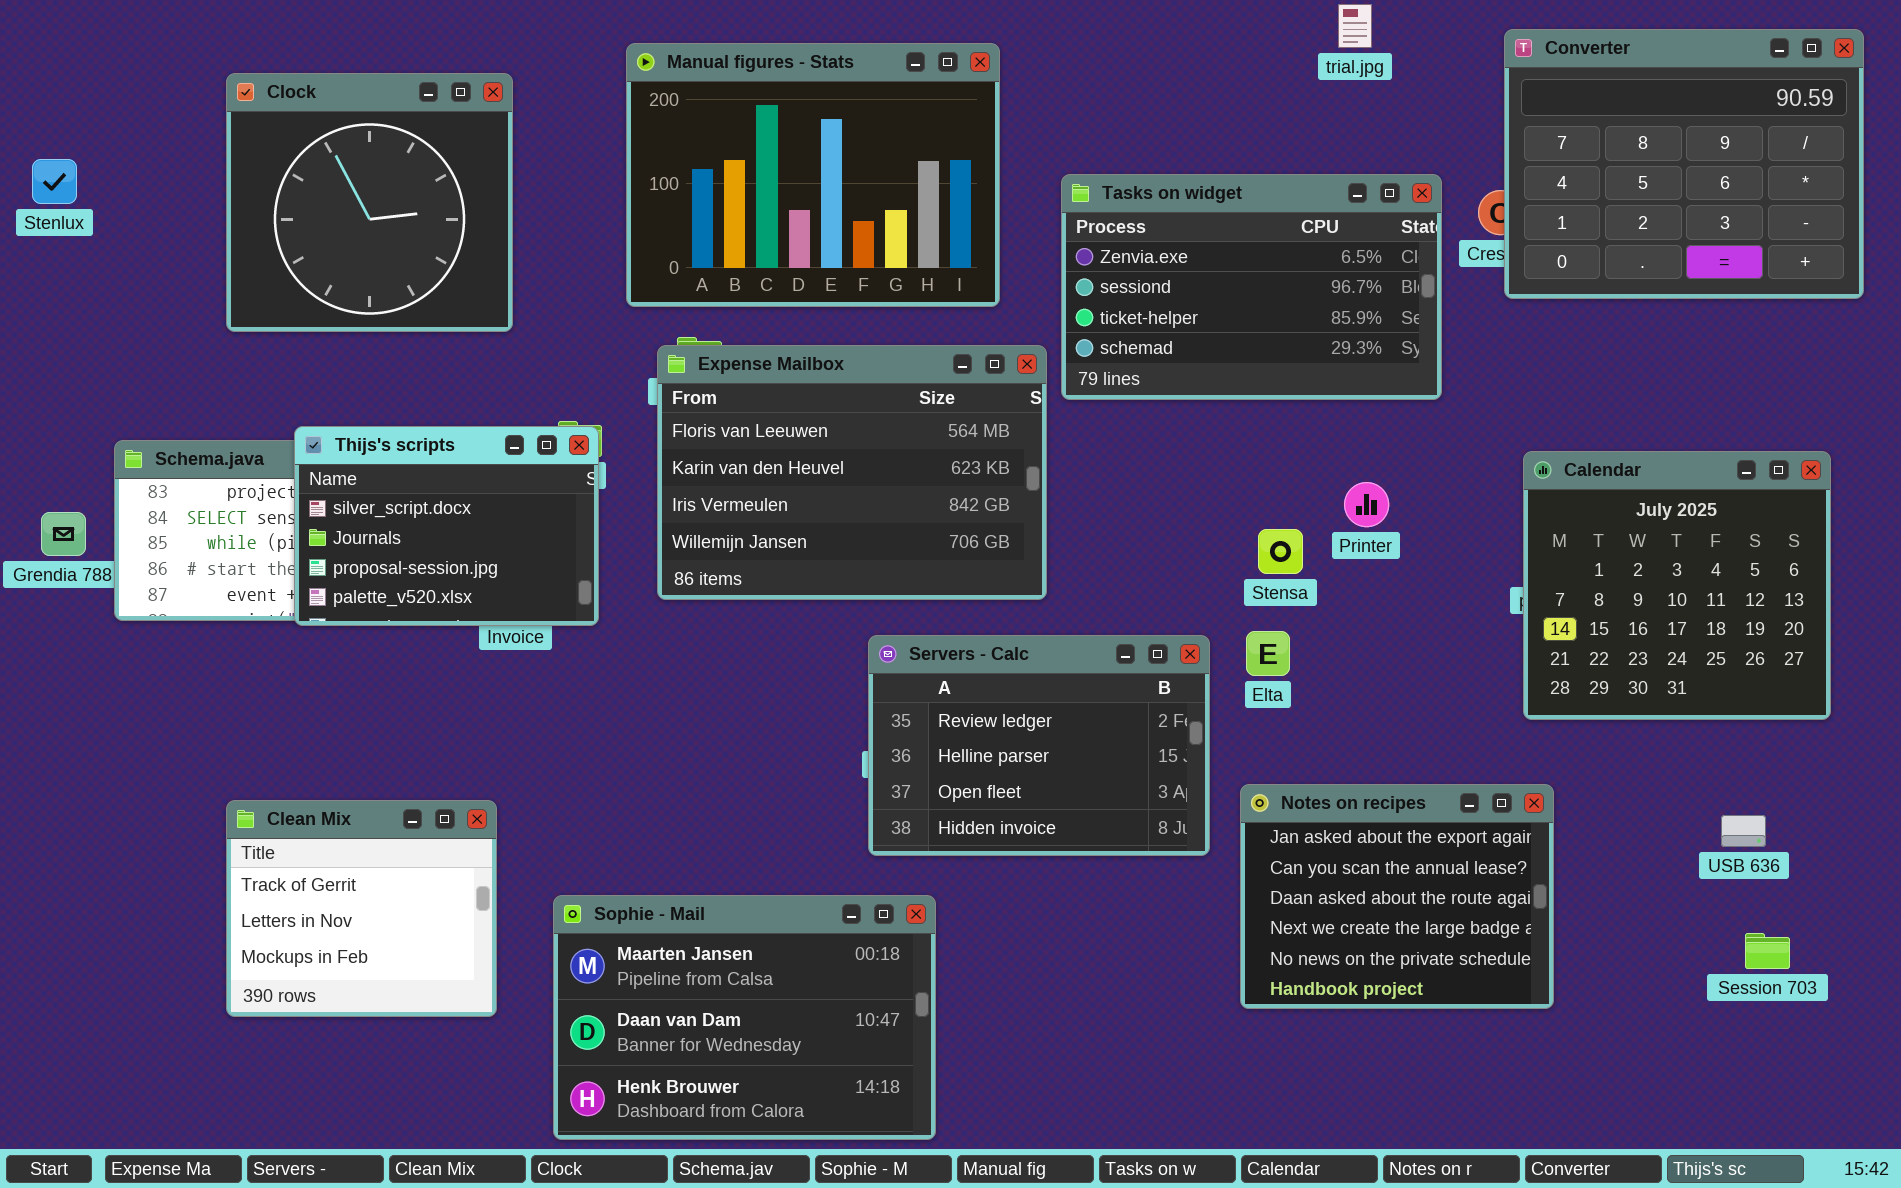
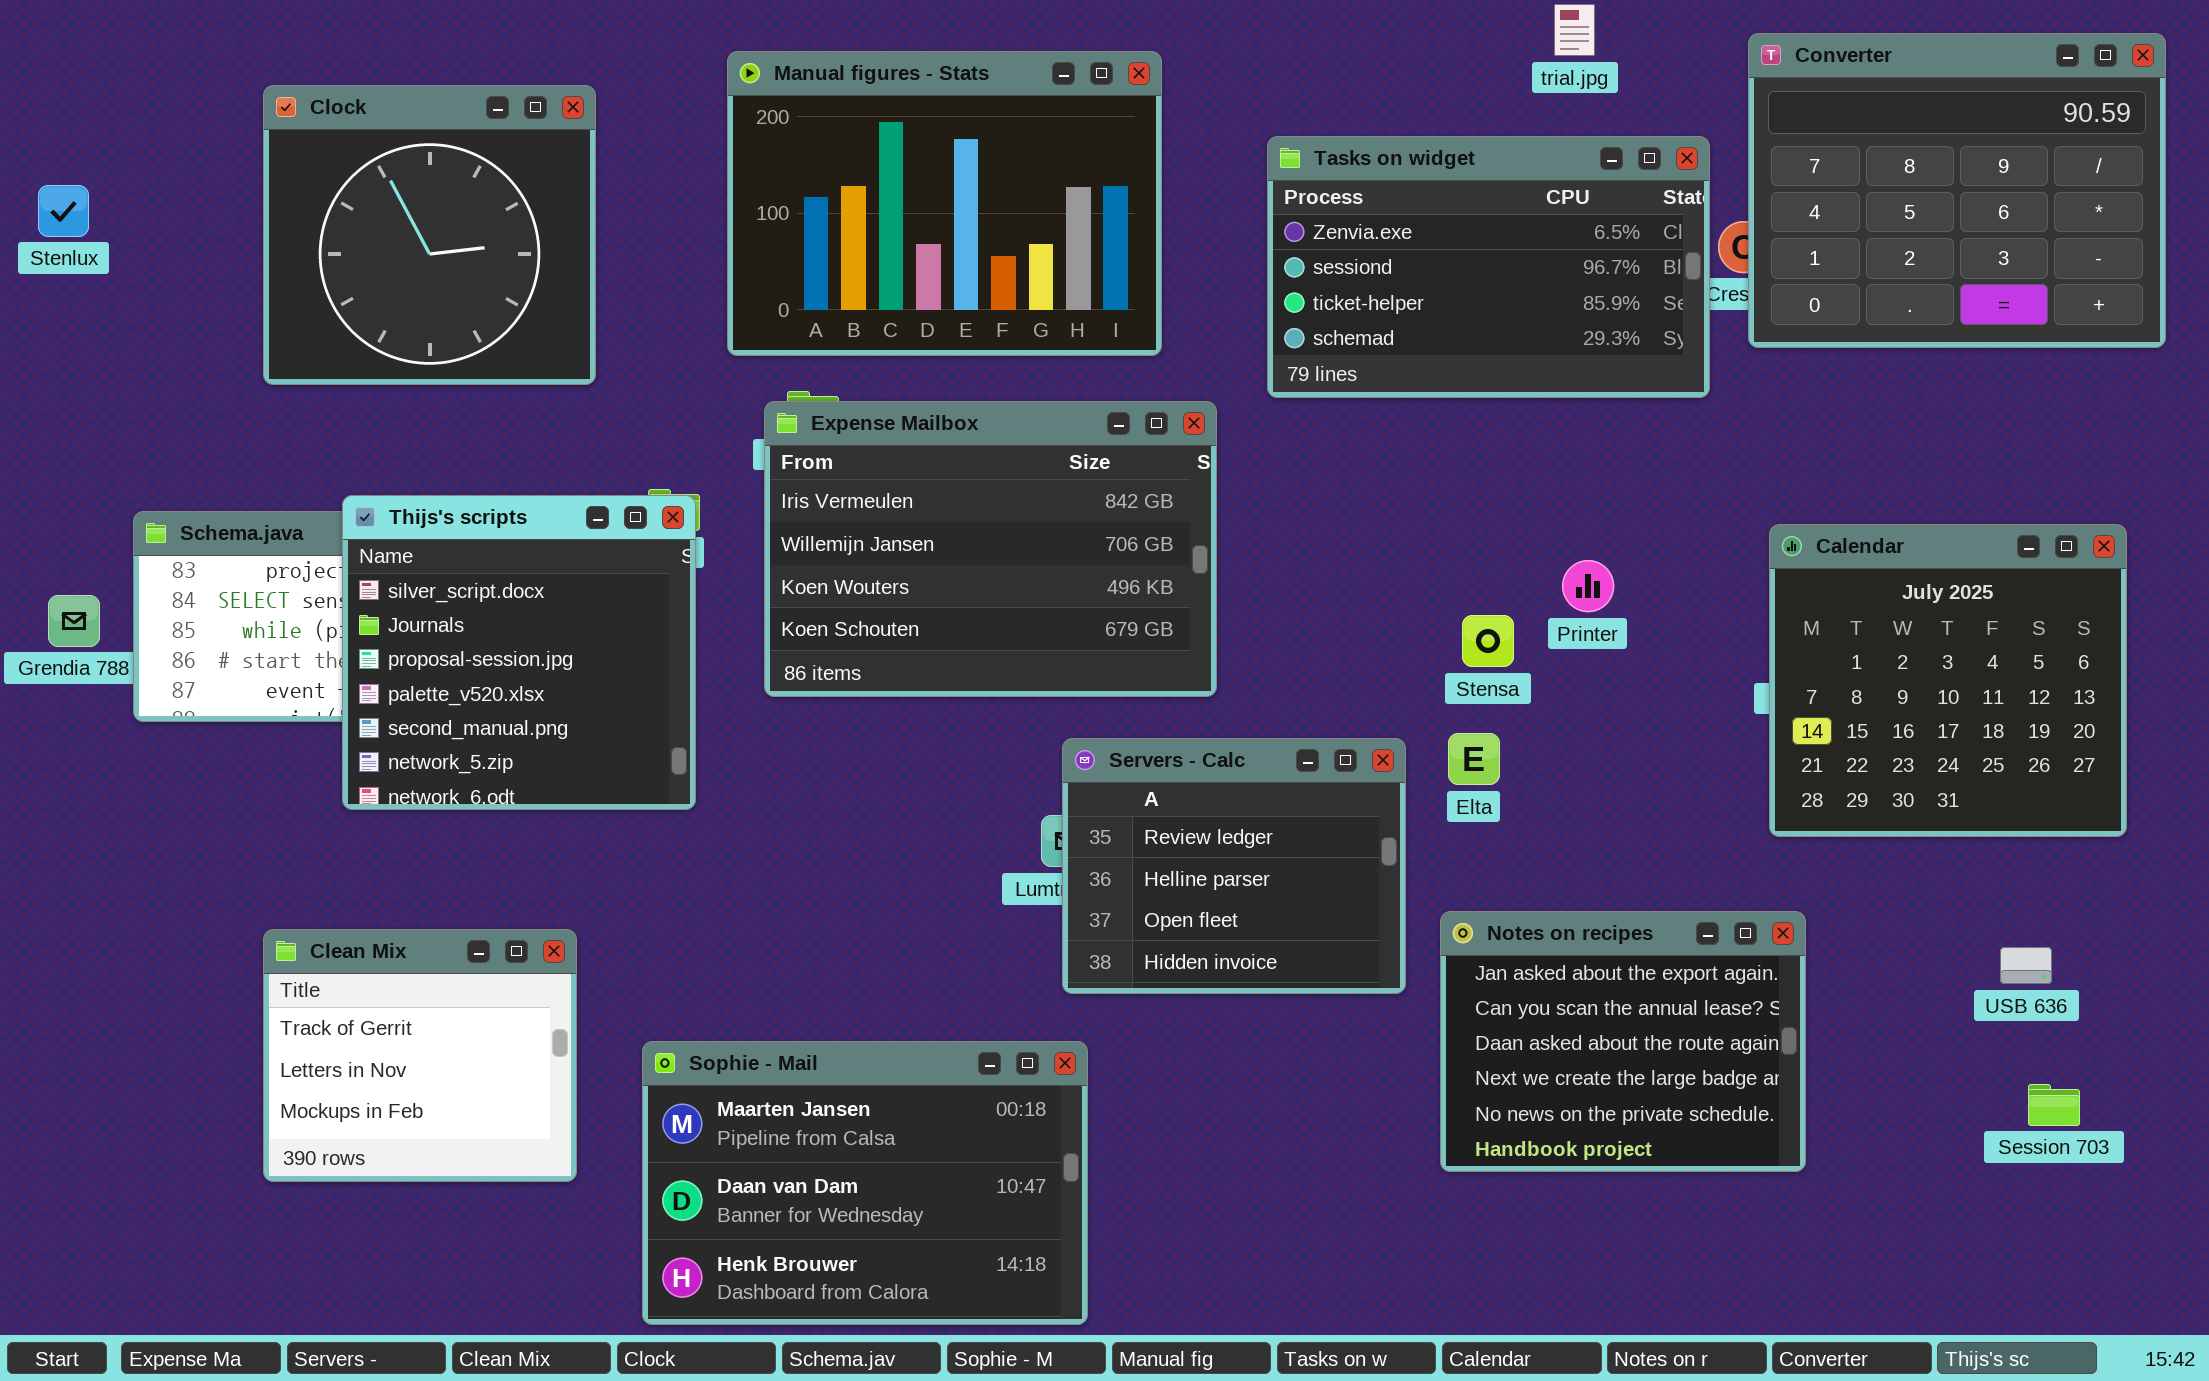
Tasks on widget: [1061,174,1442,400] -> [1267,136,1710,398], moved
Expense Mailbox: [657,345,1047,600] -> [764,401,1217,697], scrolled down 2 rows
Thijs's scripts: [294,426,599,626] -> [342,495,696,810], resized
Servers - Calc: [868,635,1210,856] -> [1062,738,1406,994], resized

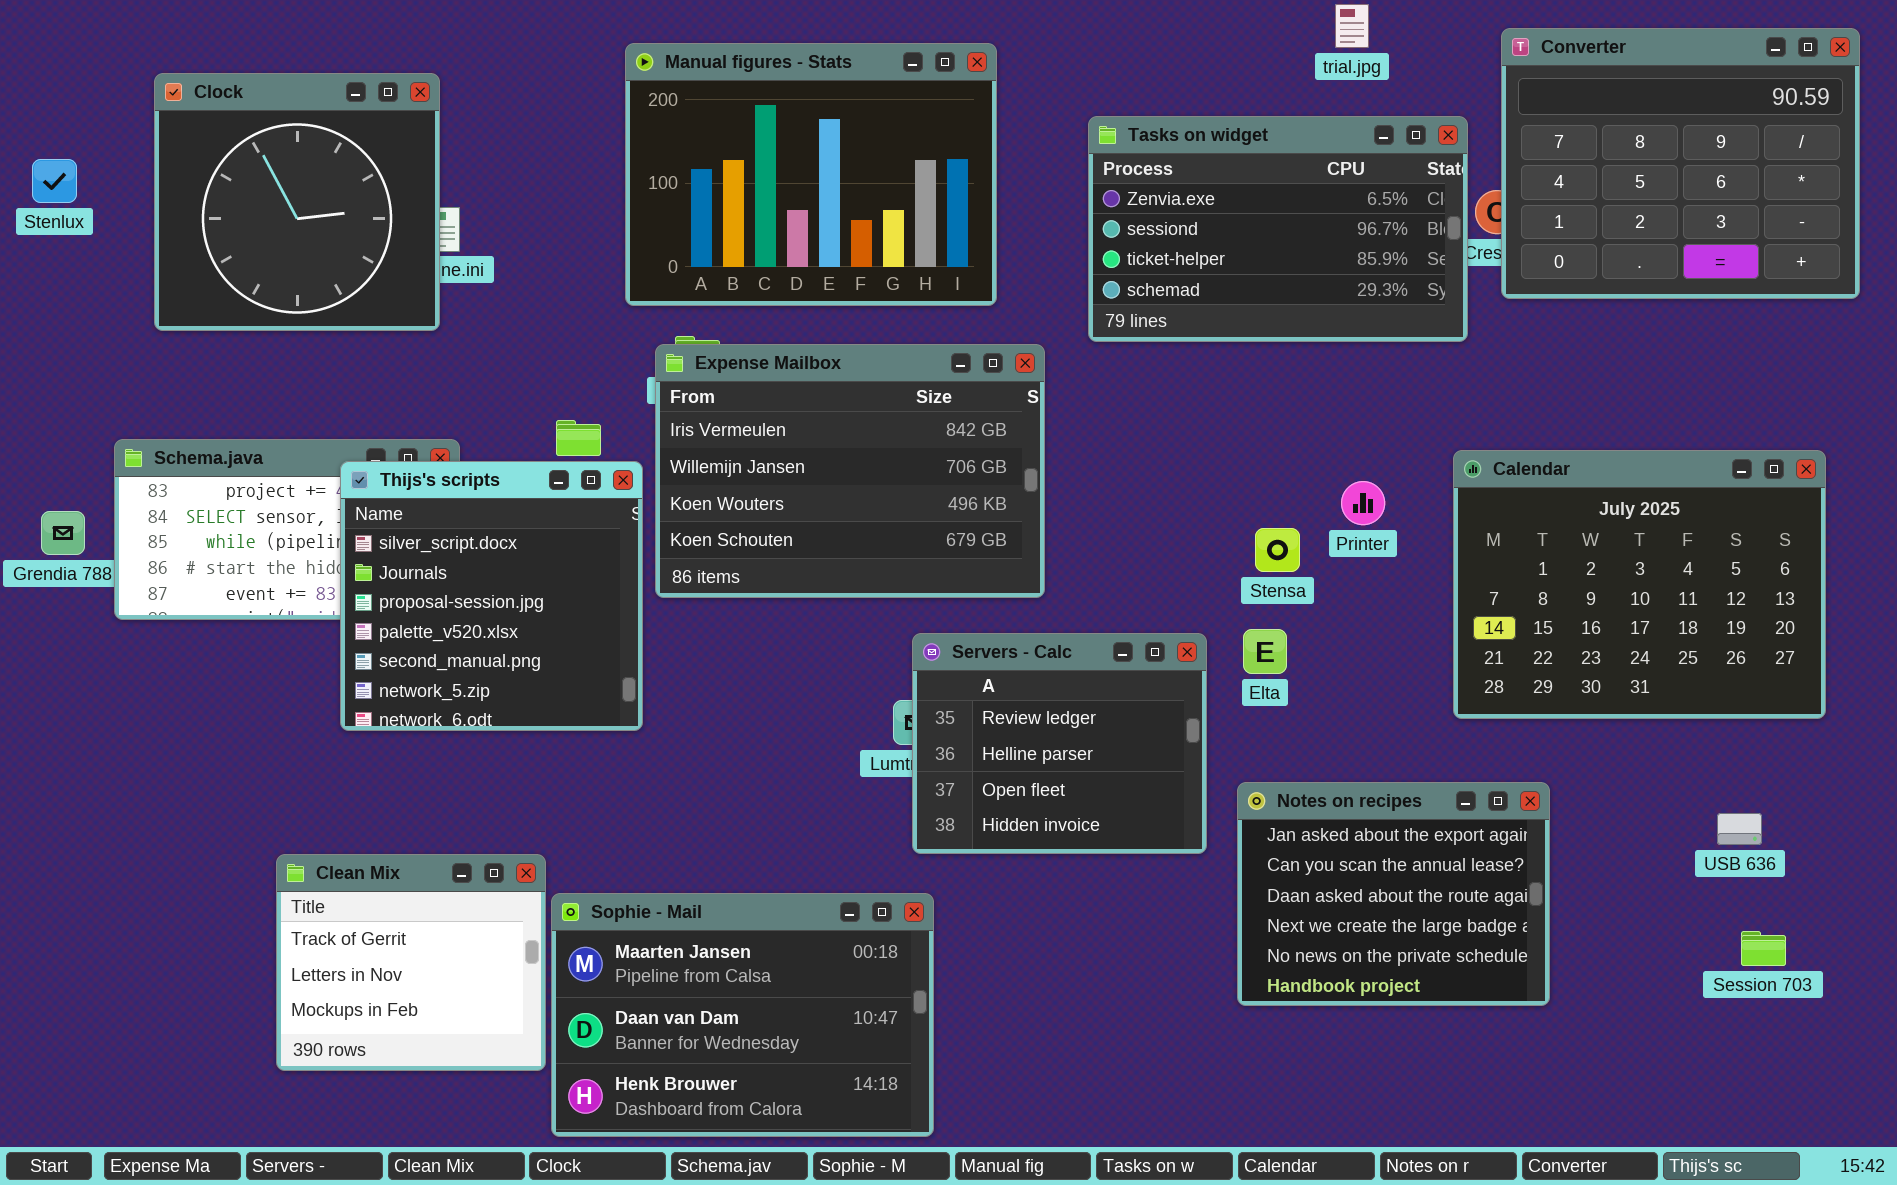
Clock: [263,85,596,385] -> [154,73,440,331], moved
Thijs's scripts: [342,495,696,810] -> [340,461,643,731], moved
Calendar: [1769,524,2127,837] -> [1453,450,1826,719], resized
Clean Mix: [263,929,577,1182] -> [276,854,546,1071], moved

